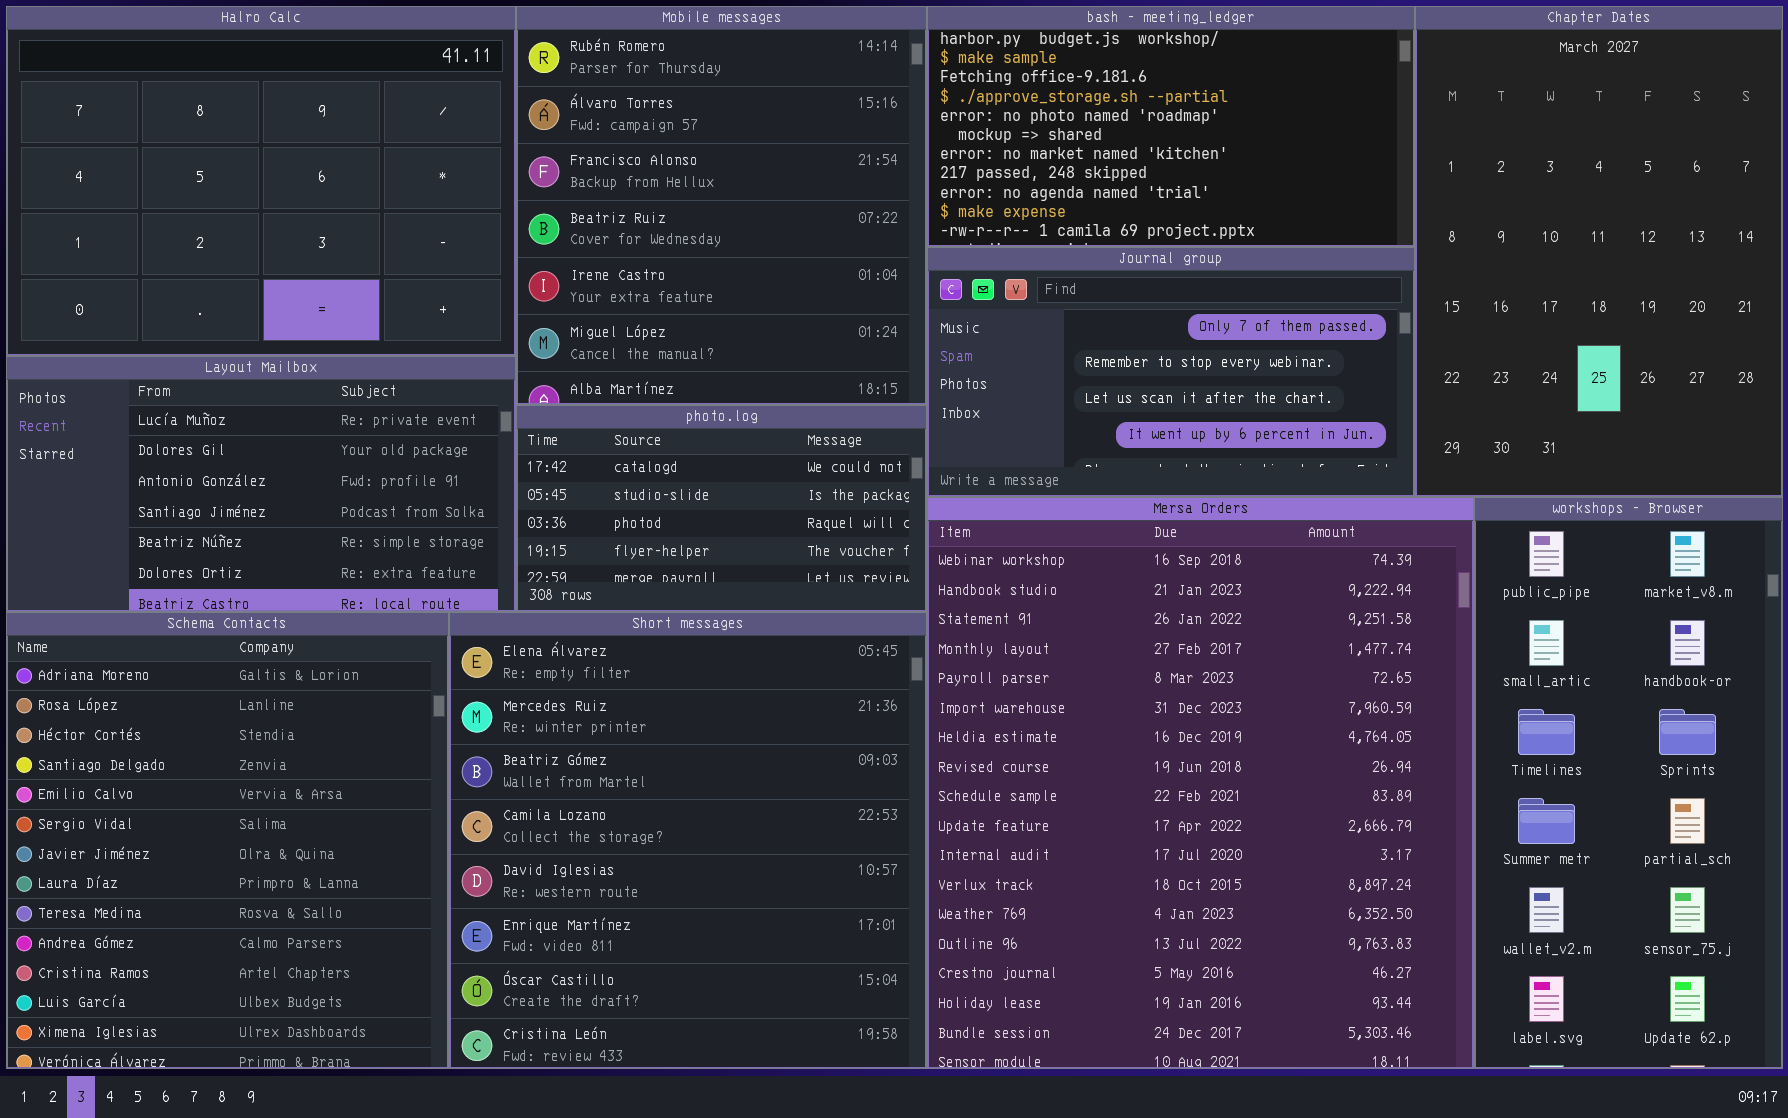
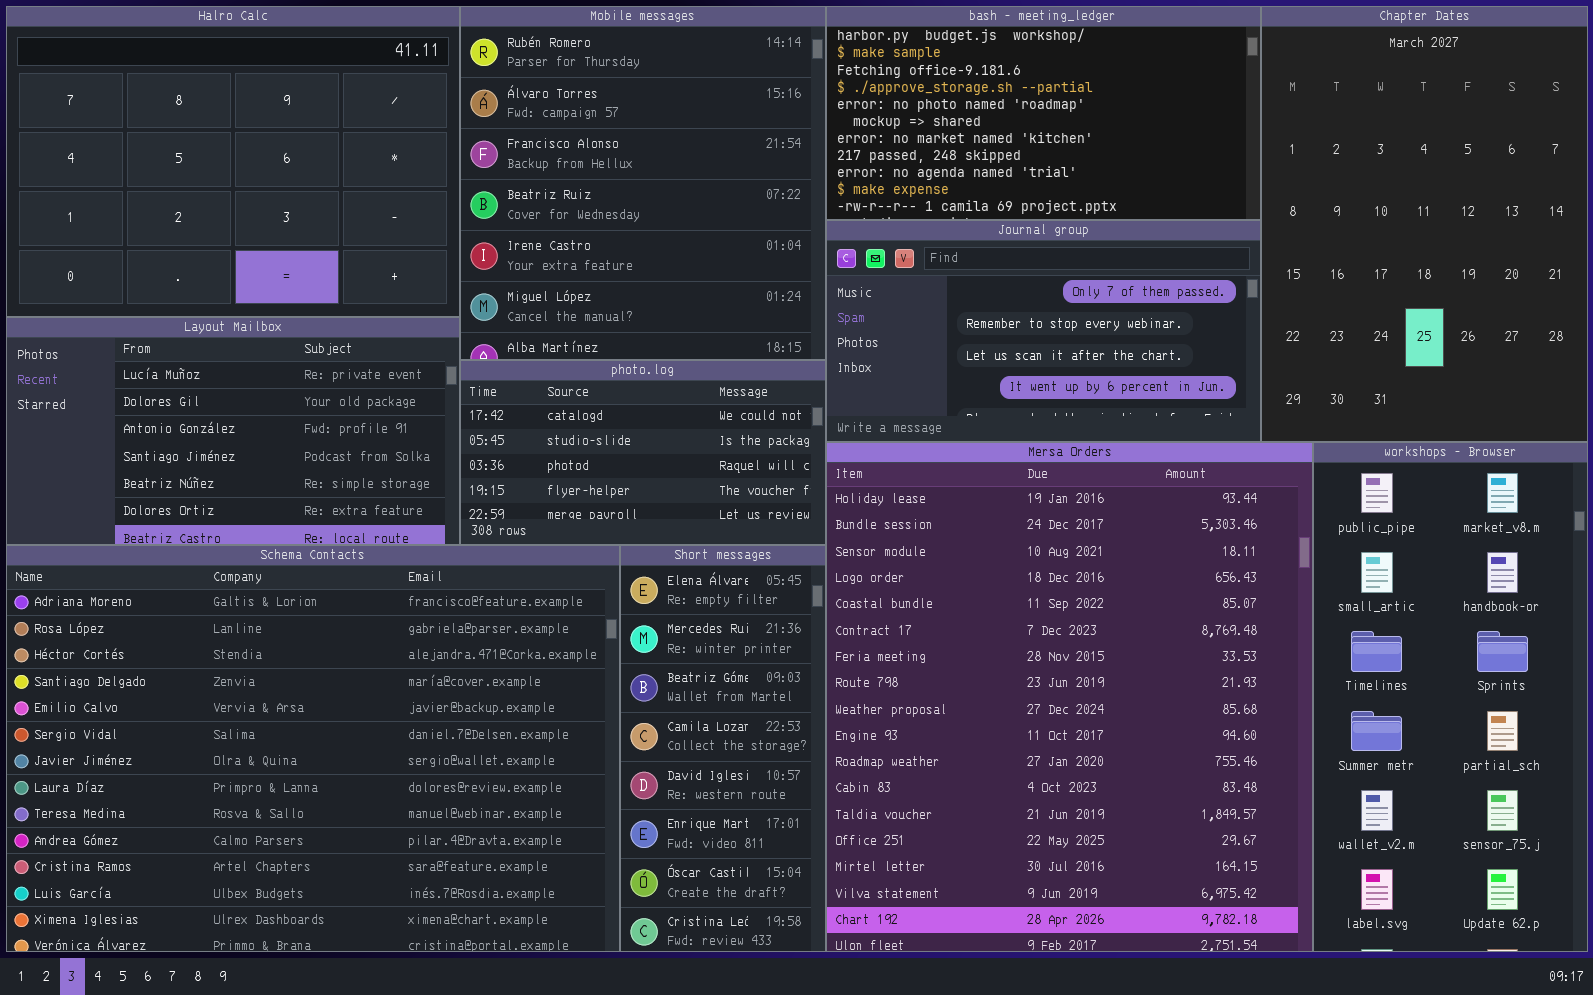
Mersa Orders: [927,497,1474,1069] -> [826,442,1313,952], scrolled down 15 rows
Schema Contacts: [6,612,449,1069] -> [6,545,620,952], resized
Short messages: [449,612,927,1069] -> [620,545,826,952], resized

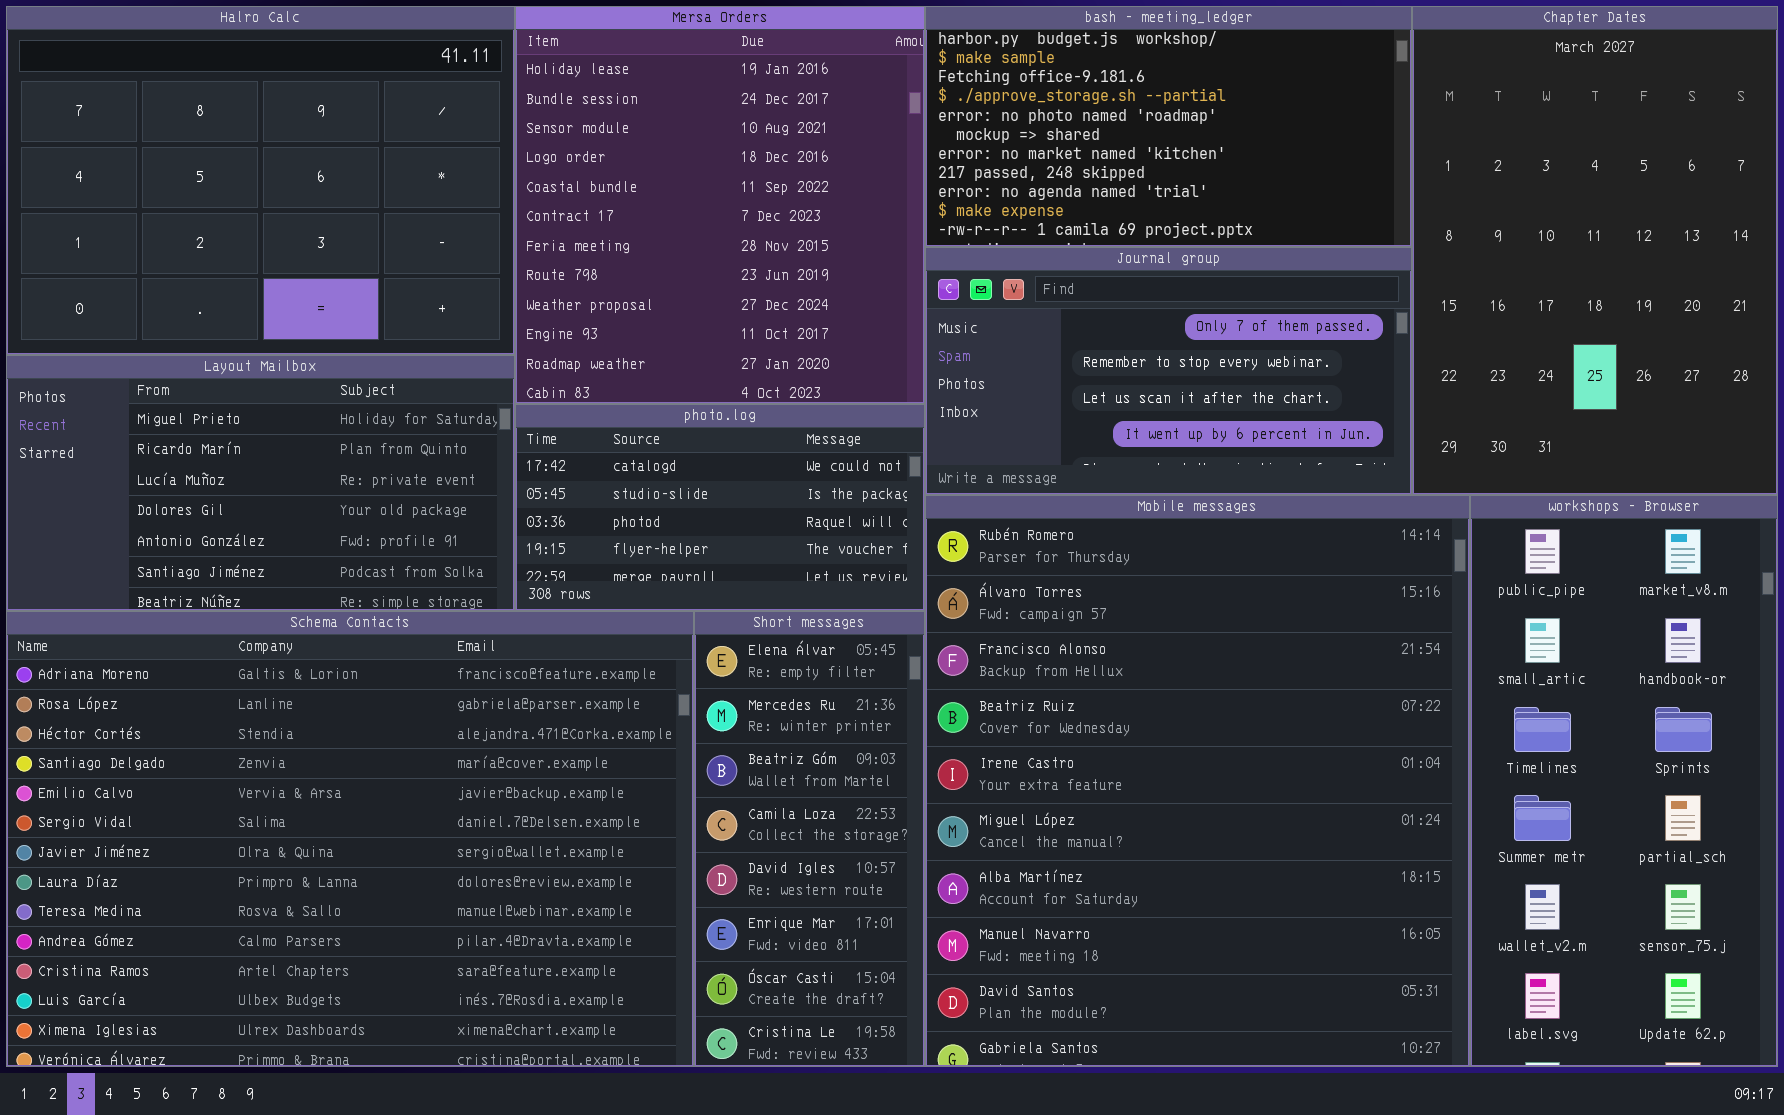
Mobile messages: [460,6,826,360] -> [925,495,1470,1067], moved, resized
Layout Mailbox: [6,317,460,545] -> [6,355,515,611], scrolled up 2 rows
Mersa Orders: [826,442,1313,952] -> [515,6,925,404], moved, resized

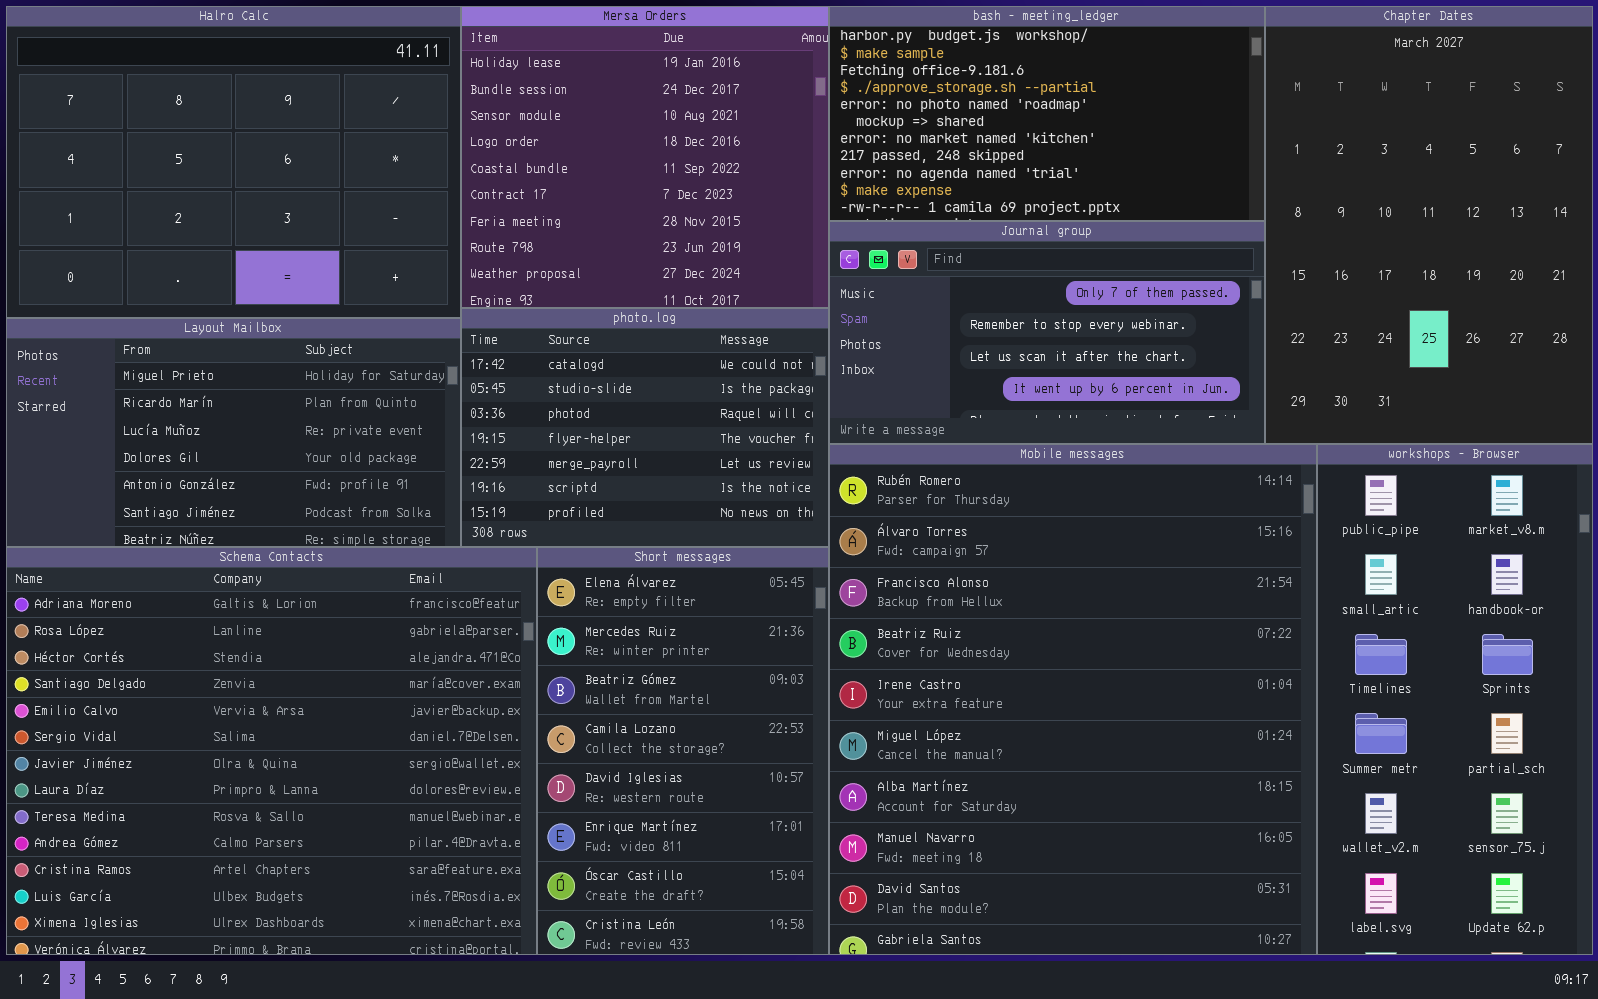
Mersa Orders: [515,6,925,404] -> [461,6,829,308], resized
photo.log: [515,404,925,611] -> [461,308,829,547], resized
Schema Contacts: [6,611,694,1067] -> [6,547,537,955], resized
Short messages: [694,611,925,1067] -> [537,547,829,955], resized

